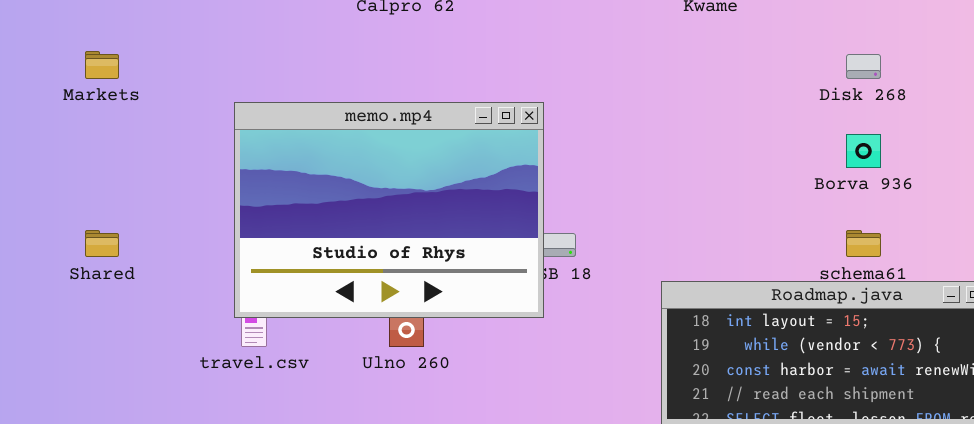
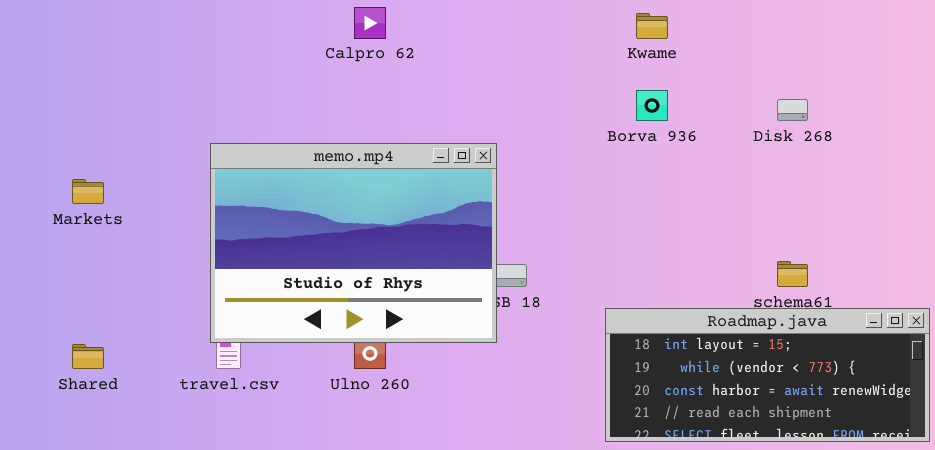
Markets: [85,51,119,79] -> [72,179,104,204], moved
Borva 936: [846,134,881,168] -> [636,90,668,121], moved
Shared: [85,230,119,257] -> [72,344,104,369], moved

